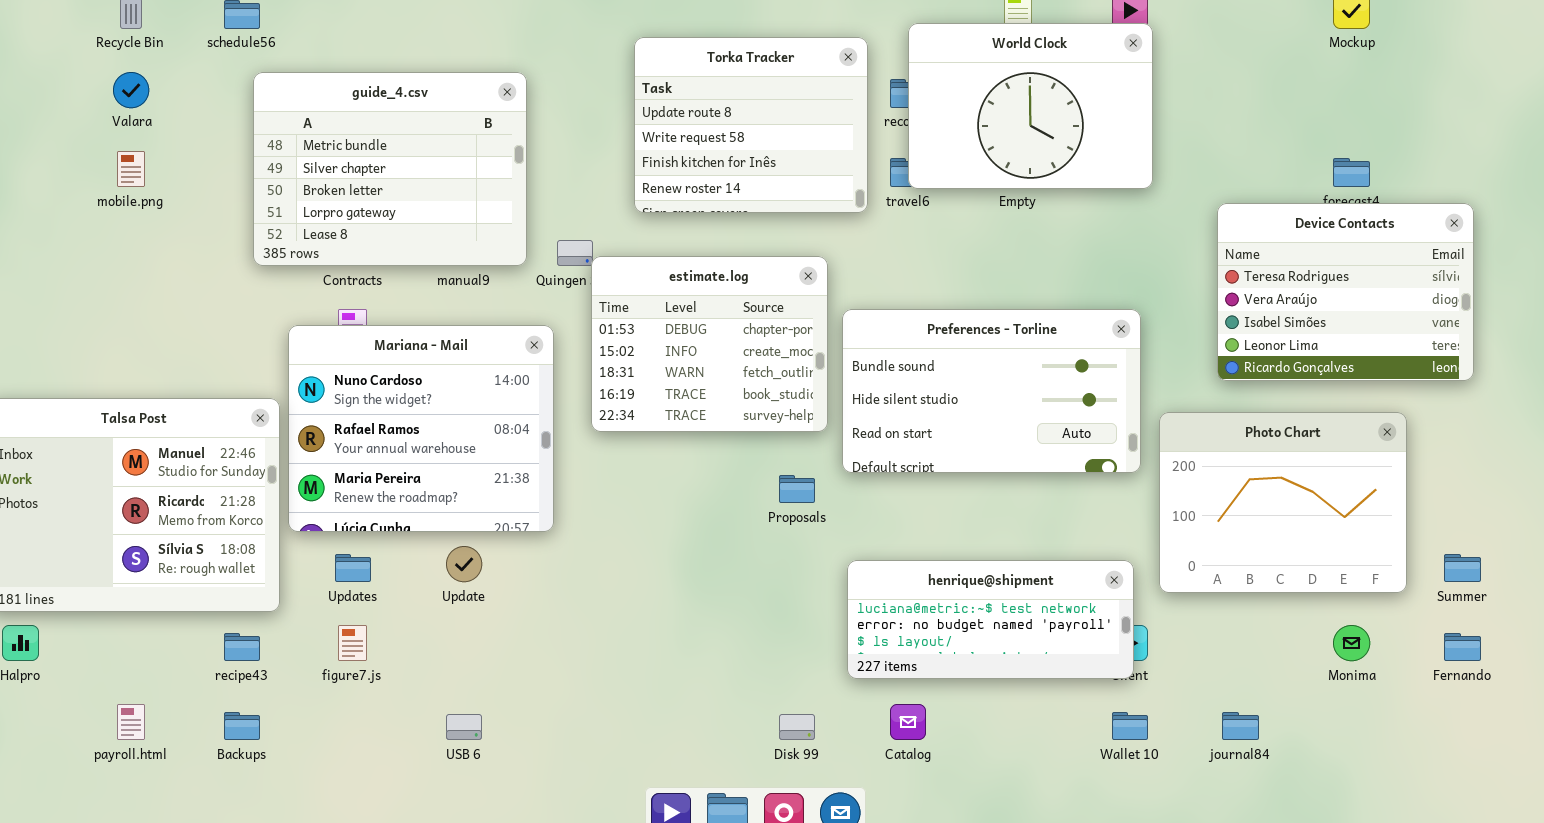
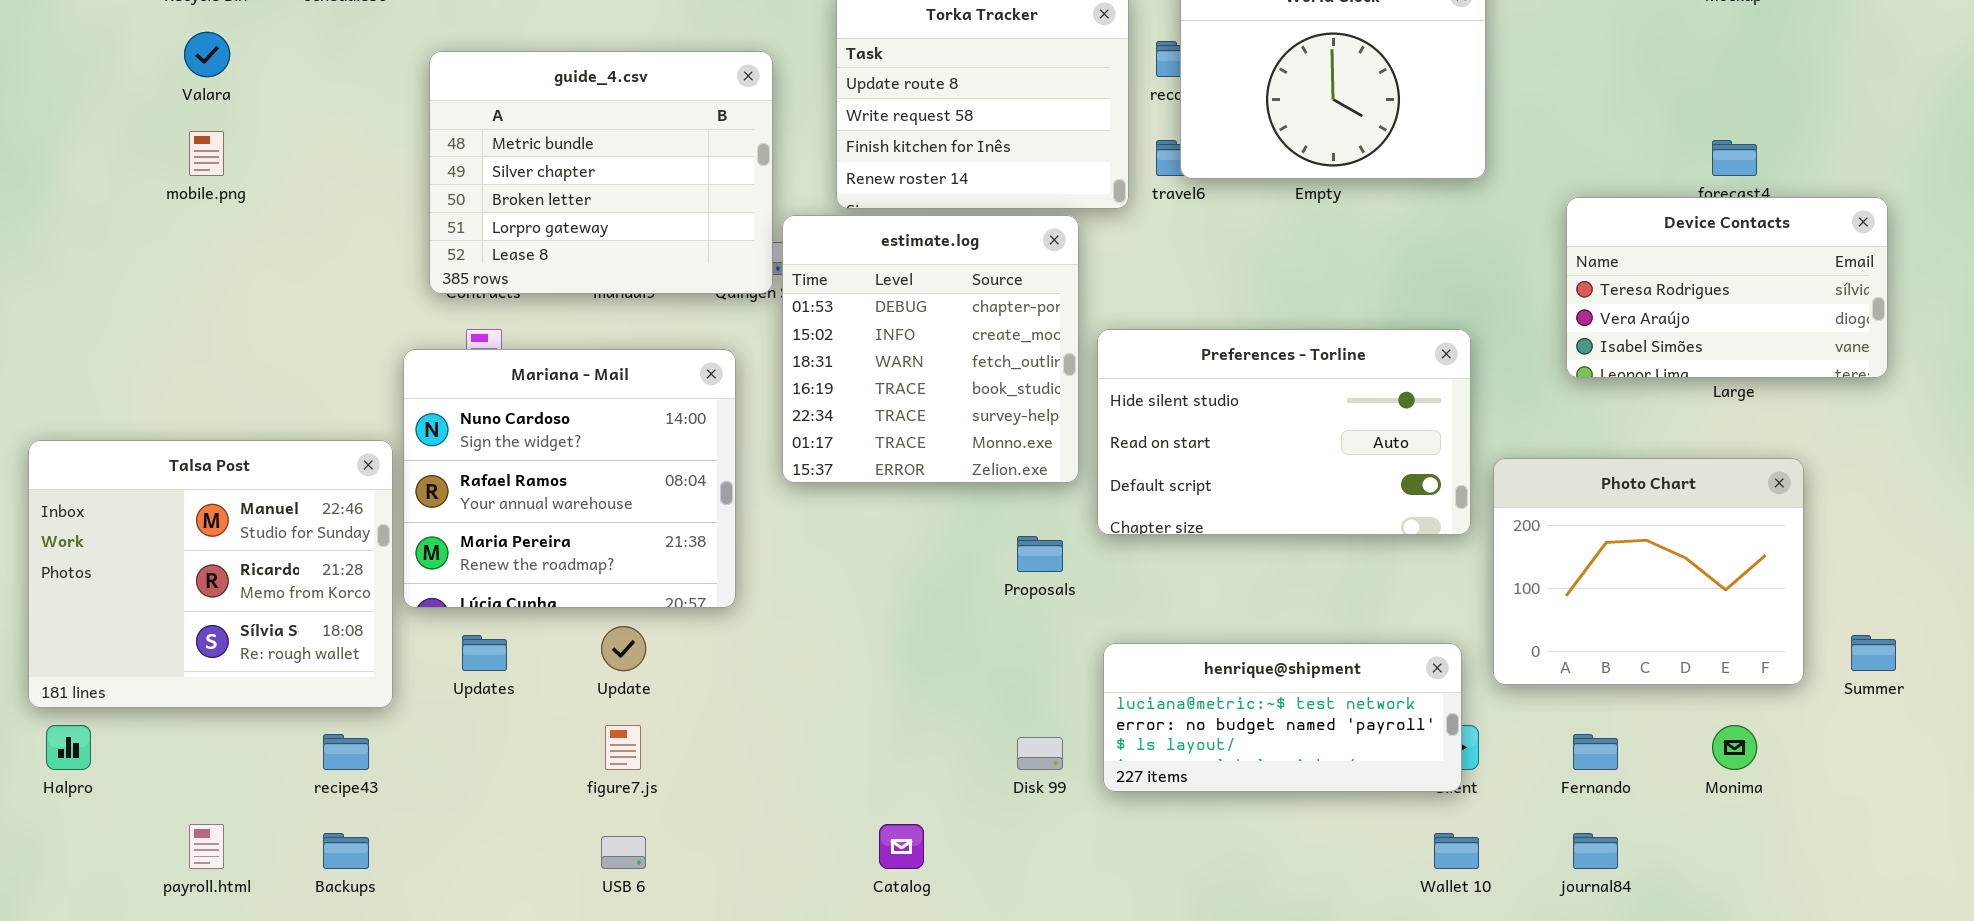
guide_4.csv: [253,72,527,266] -> [429,51,773,294], moved
Device Contacts: [1217,203,1474,381] -> [1566,197,1888,378], resized
estimate.log: [591,256,828,432] -> [782,215,1079,483], resized
Preferences - Torline: [842,309,1141,473] -> [1097,329,1471,535], scrolled down 1 row
figure7.js: [338,625,367,661] -> [605,725,641,770], moved
Fernando: [1444,633,1481,661] -> [1573,734,1618,770], moved
Catalog: [890,704,926,740] -> [879,824,924,869], moved
Disk 99: [779,714,815,740] -> [1017,737,1063,770], moved

